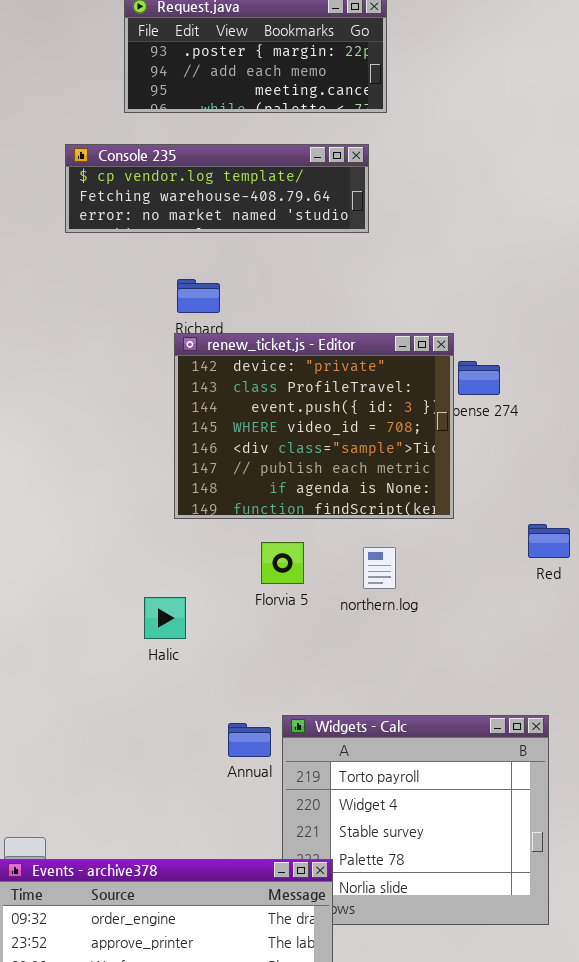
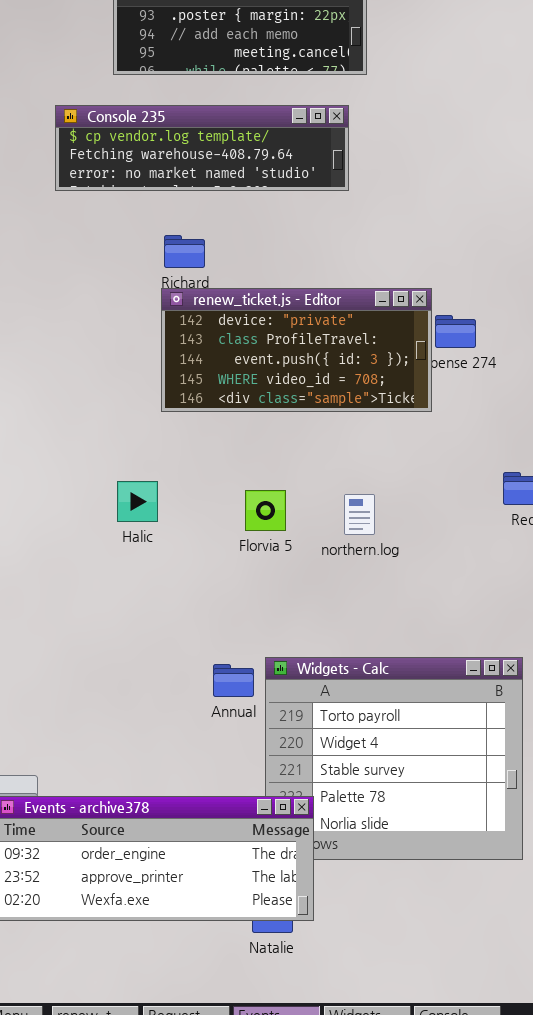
renew_ticket.js - Editor: [174,333,454,519] -> [161,288,432,412], resized
Halic: [144,597,186,639] -> [117,481,158,522], moved

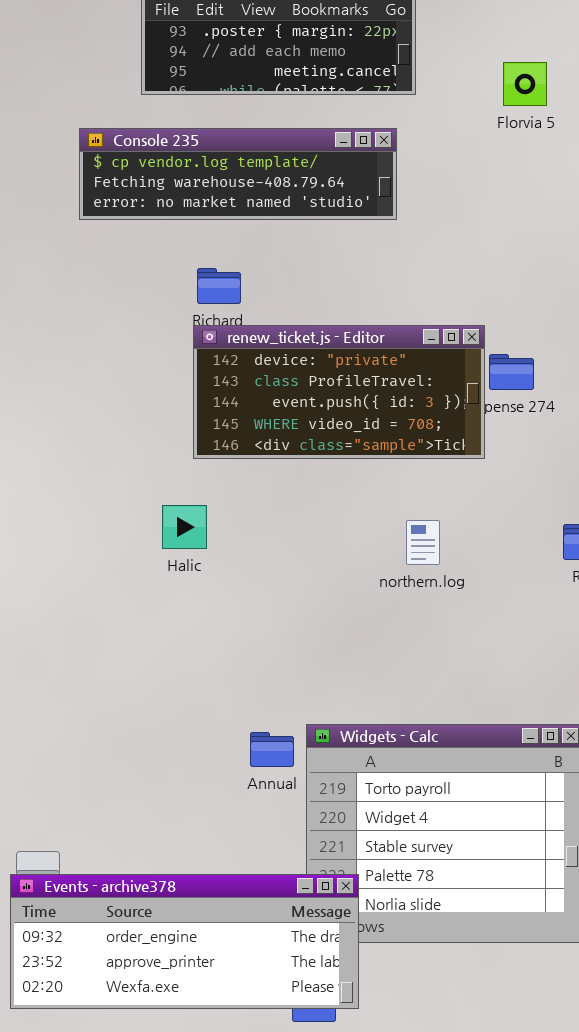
Halic: [117,481,158,522] -> [162,505,207,549], moved
Florvia 5: [245,490,286,531] -> [503,62,547,106], moved
northern.log: [344,494,375,535] -> [406,520,440,565], moved

